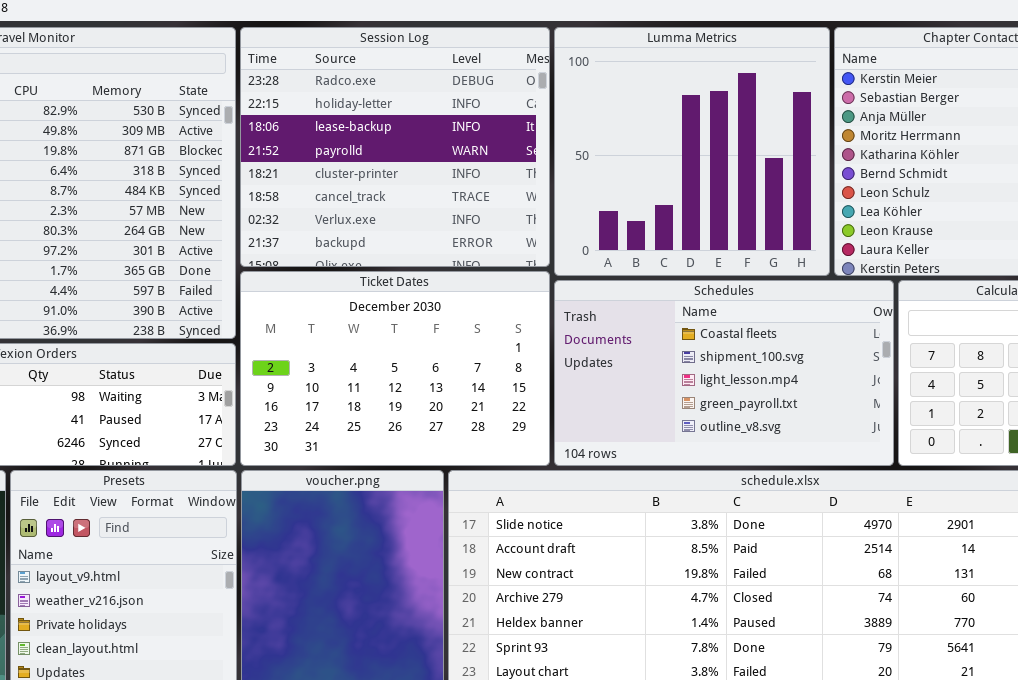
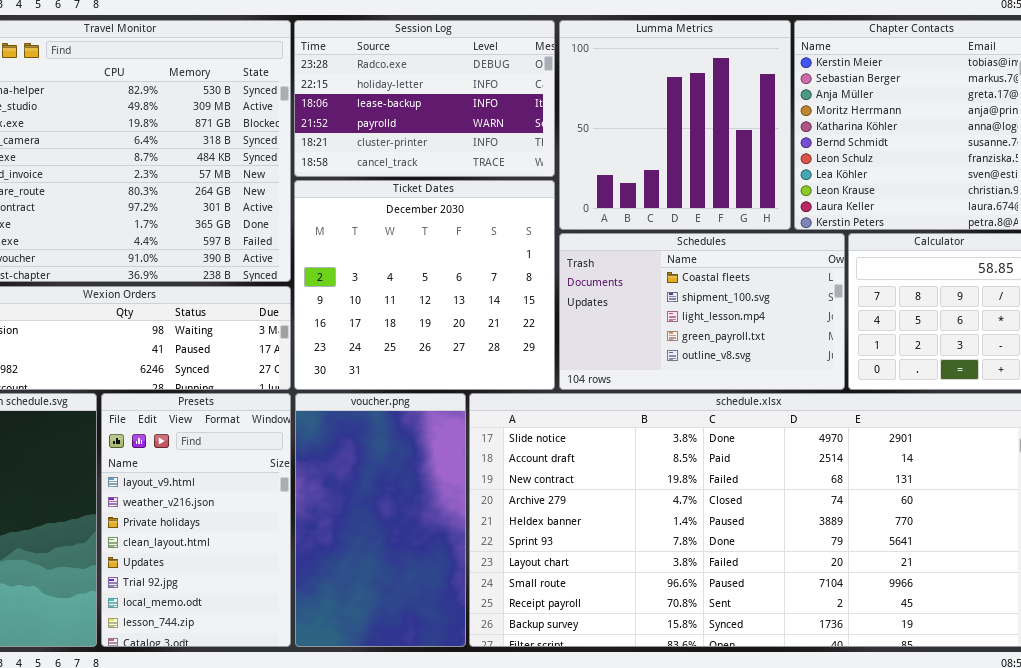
Session Log: [240,27,550,267] -> [294,20,555,177], resized
Ticket Dates: [240,271,550,466] -> [294,180,555,390], resized

